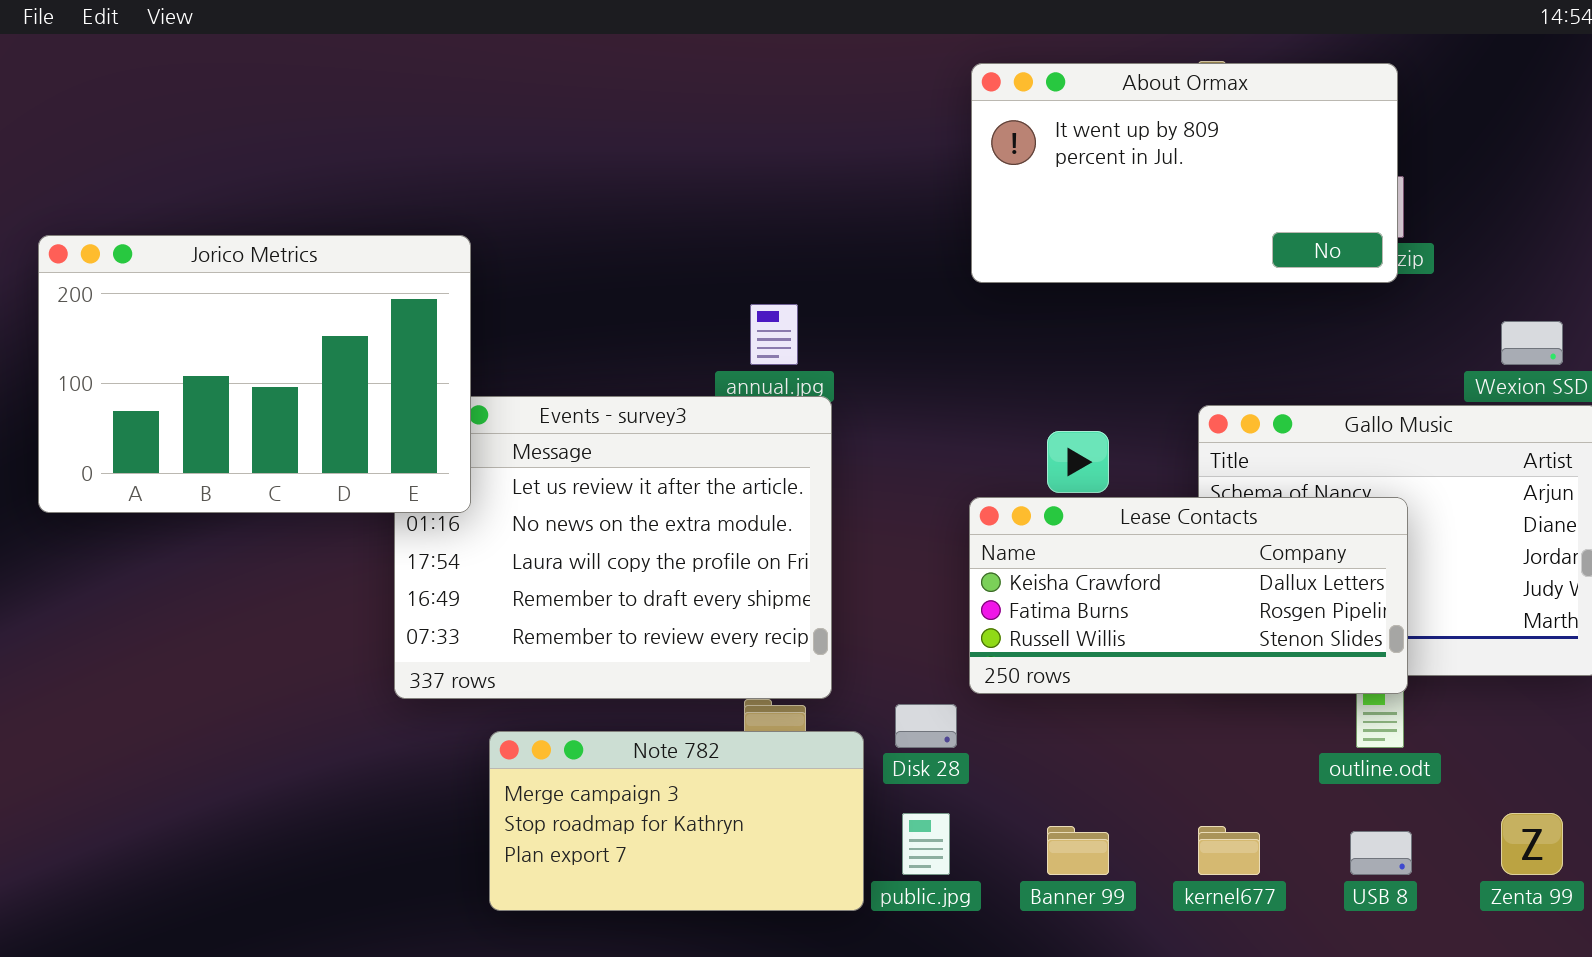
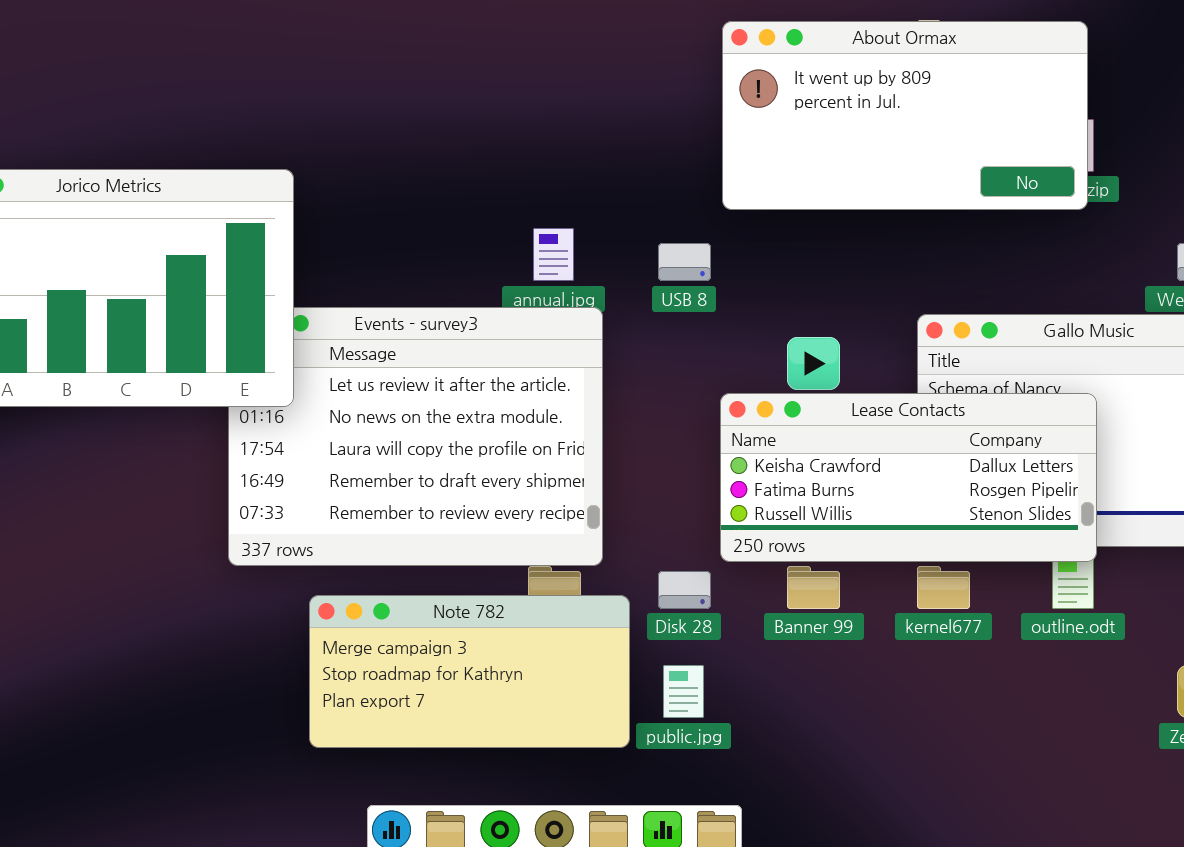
Banner 99: [1047,826,1109,875] -> [787,566,840,609], moved
kernel677: [1198,826,1260,875] -> [917,566,970,609], moved
USB 8: [1350,831,1412,875] -> [658,243,711,281], moved

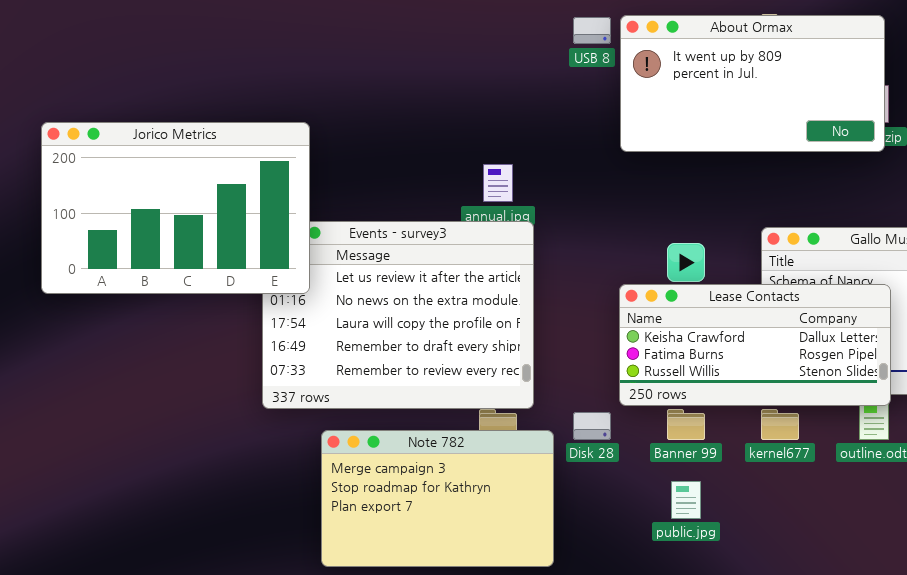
USB 8: [658,243,711,281] -> [573,17,611,44], moved
Note 782: [309,595,630,748] -> [321,430,554,567], resized
public.jpg: [663,665,704,718] -> [671,481,701,519], moved

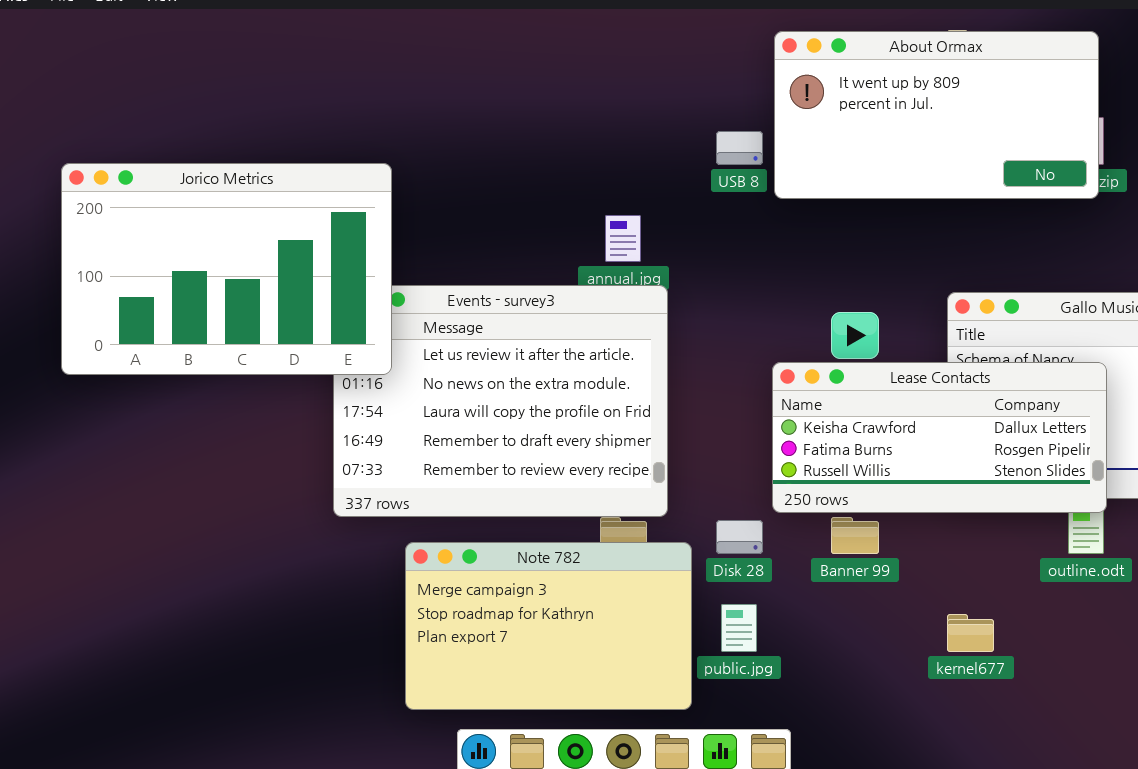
USB 8: [573,17,611,44] -> [716,131,763,165], moved
kernel677: [761,409,799,440] -> [947,614,994,652], moved
public.jpg: [671,481,701,519] -> [721,604,757,652], moved

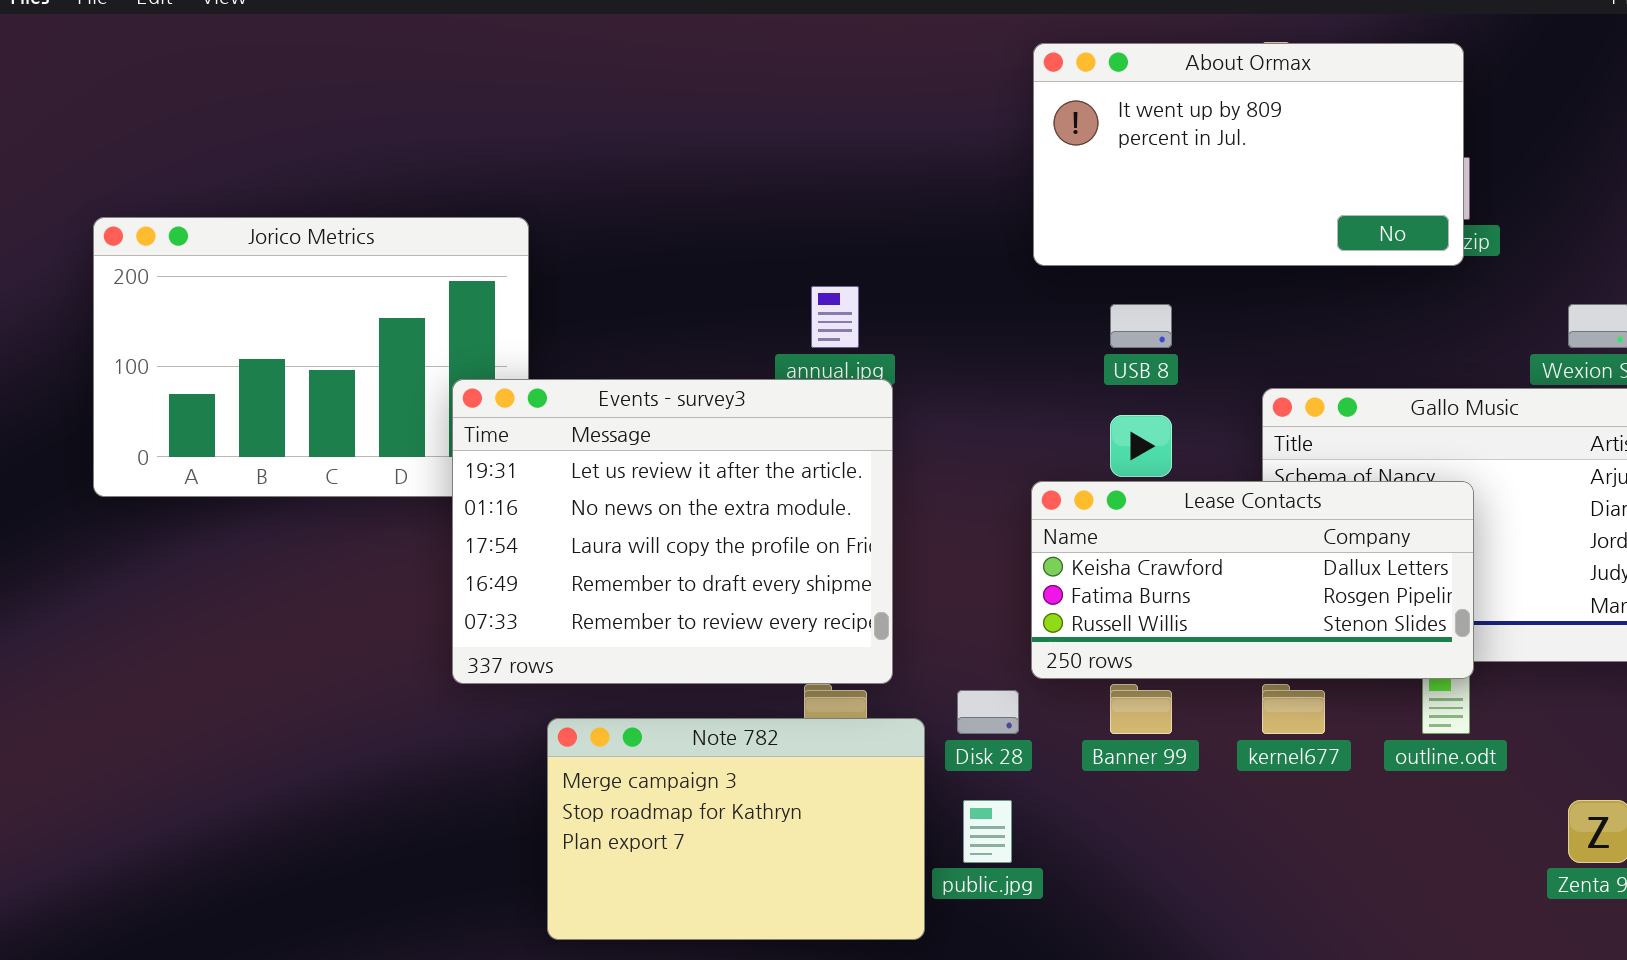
USB 8: [716,131,763,165] -> [1110,304,1172,348], moved
Events - survey3: [333,285,668,517] -> [452,379,893,684], raised
kernel677: [947,614,994,652] -> [1262,684,1325,734], moved

